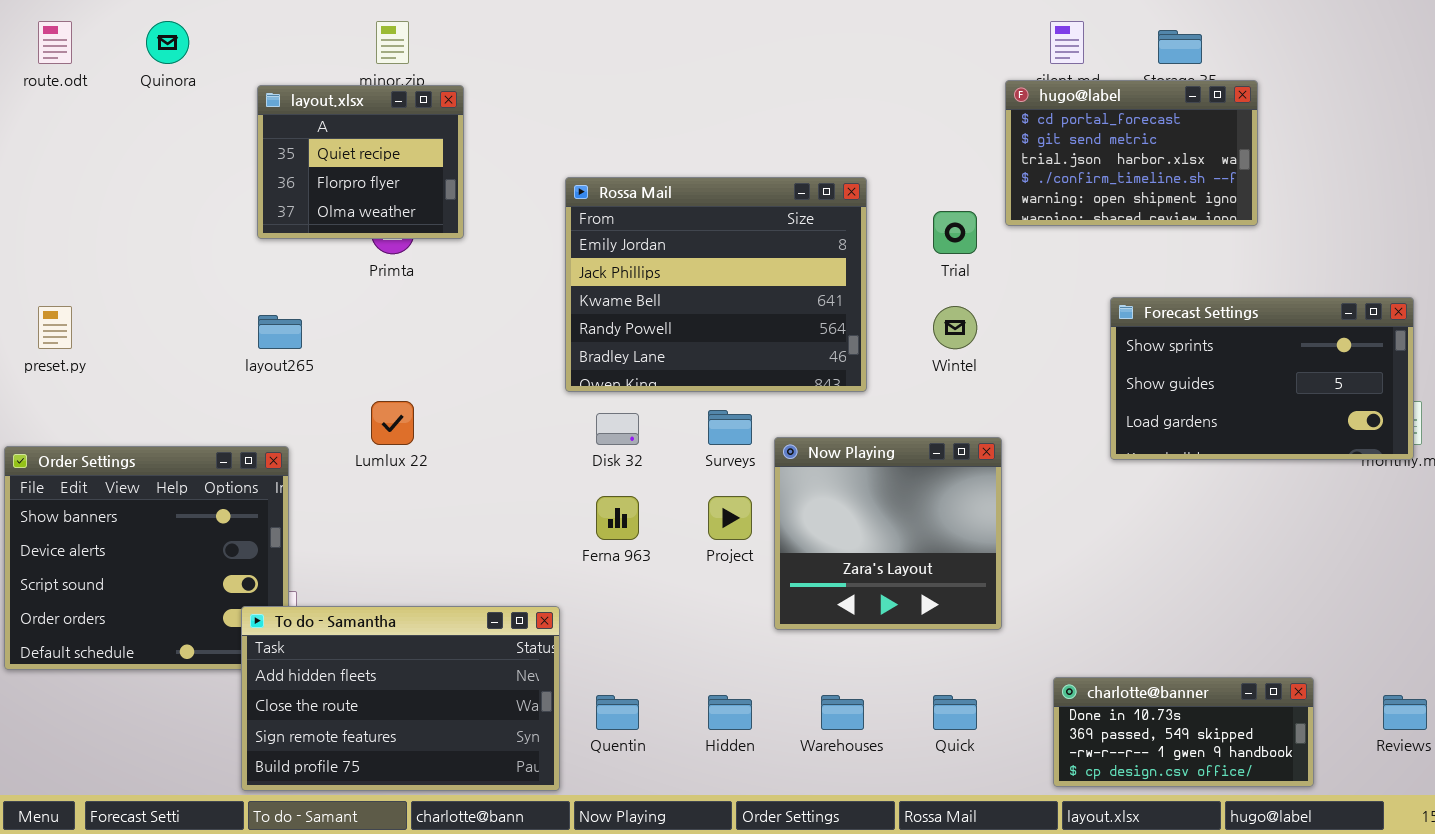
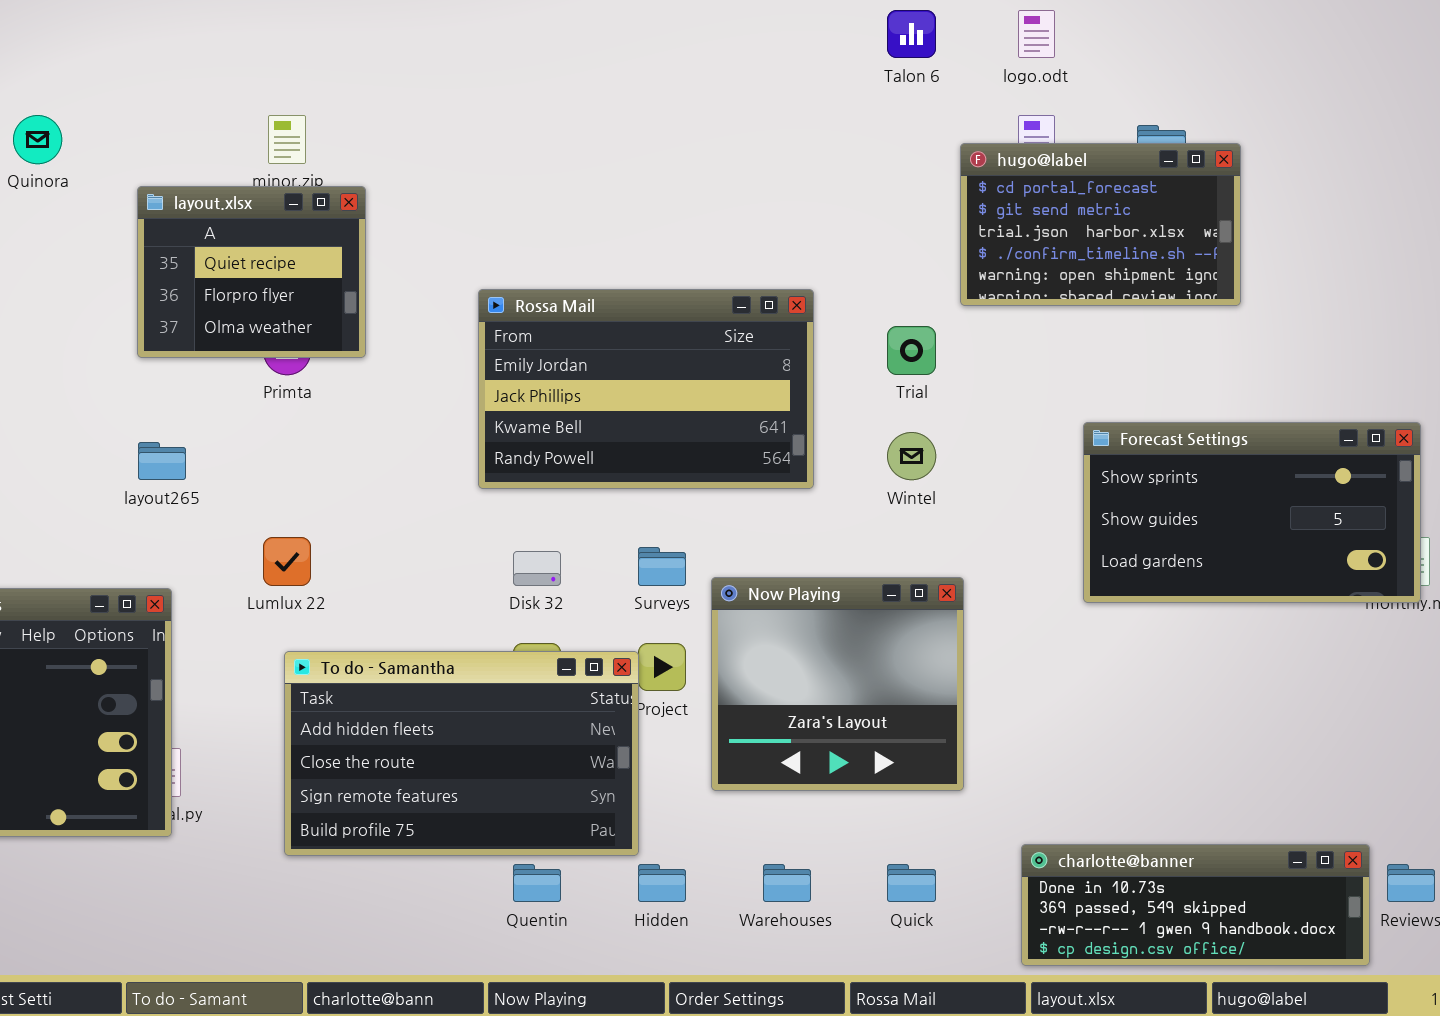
hugo@label: [1005,80,1258,226] -> [960,143,1241,306], moved
Rossa Mail: [565,177,867,392] -> [478,289,814,489], resized
To do - Samantha: [241,606,560,791] -> [284,651,639,856], moved
charlotte@banner: [1053,677,1314,787] -> [1021,844,1370,966], resized

